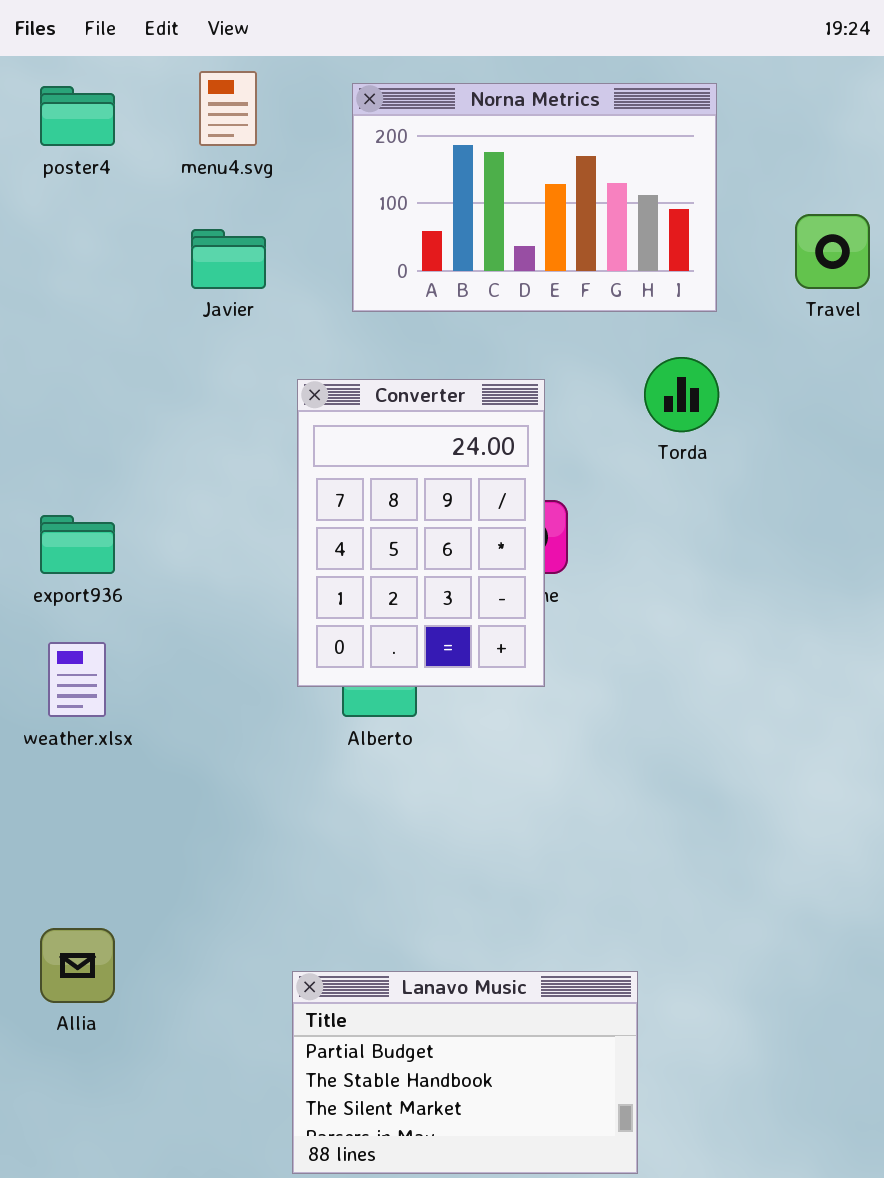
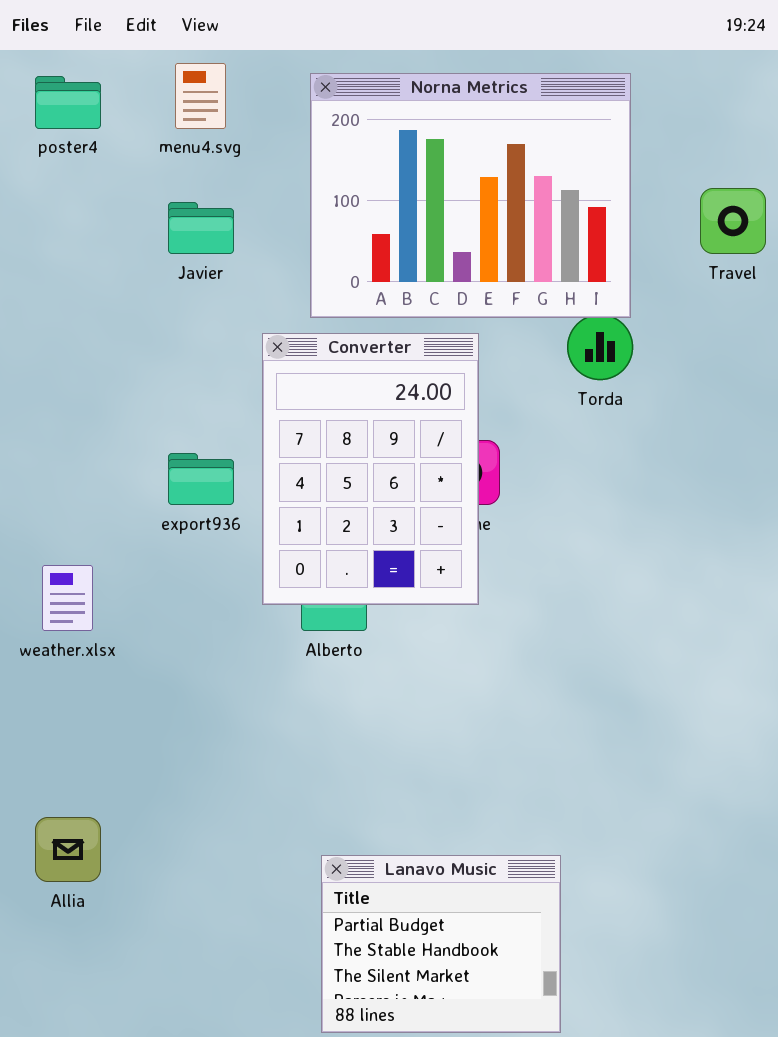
Norna Metrics: [352,83,717,312] -> [310,73,631,318], resized
export936: [40,515,115,574] -> [168,453,234,505], moved
Lanavo Music: [292,971,638,1174] -> [321,855,561,1033], resized

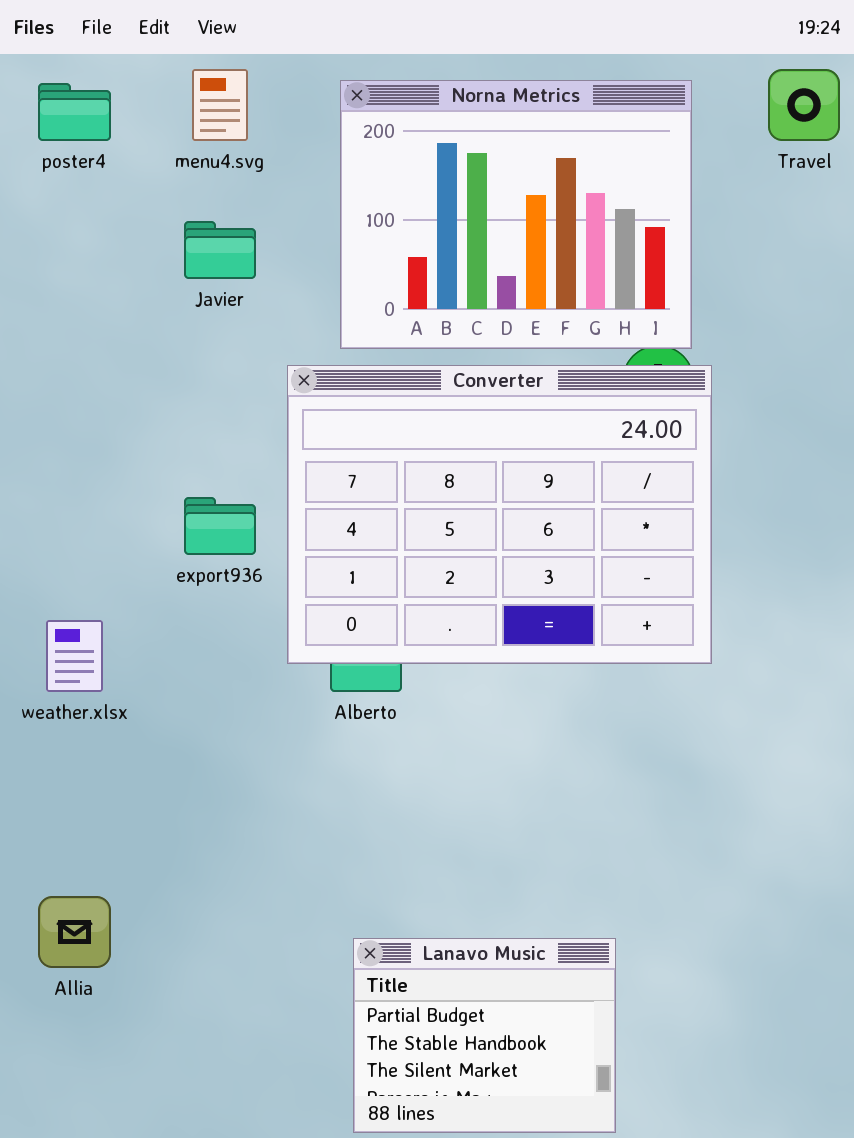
Travel: [700,188,766,254] -> [768,69,840,141], moved
Converter: [262,333,479,605] -> [287,365,712,664], resized

